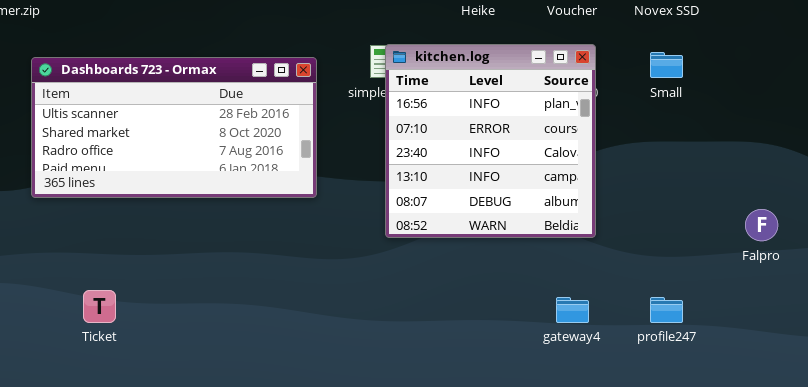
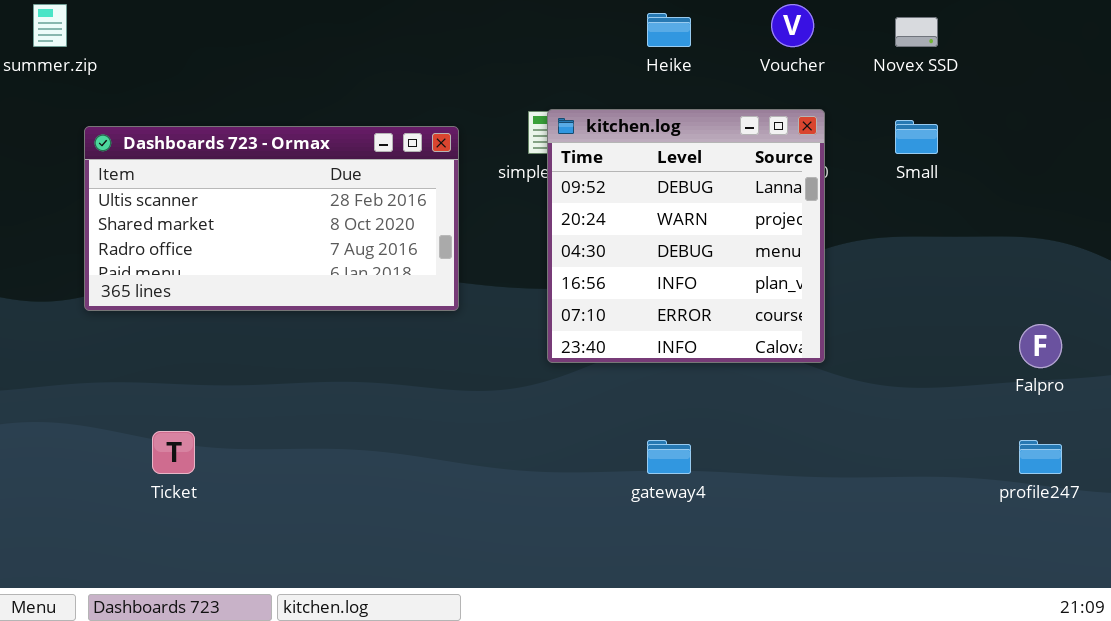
kitchen.log: [385,44,596,238] -> [547,109,825,363], scrolled up 3 rows
gateway4: [556,297,589,323] -> [647,440,691,474], moved
profile247: [650,297,683,323] -> [1019,440,1062,474], moved

